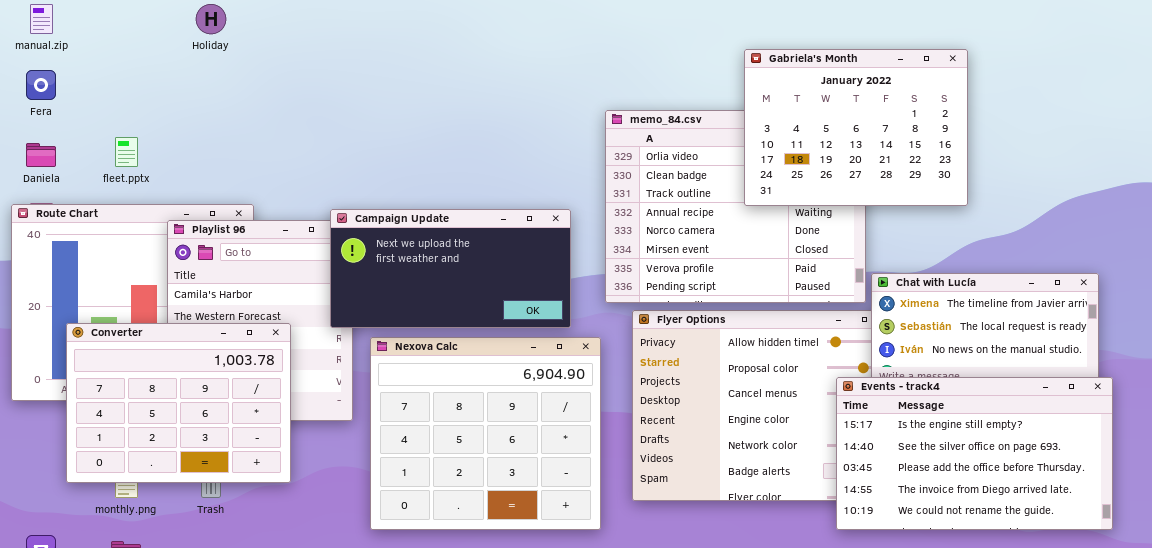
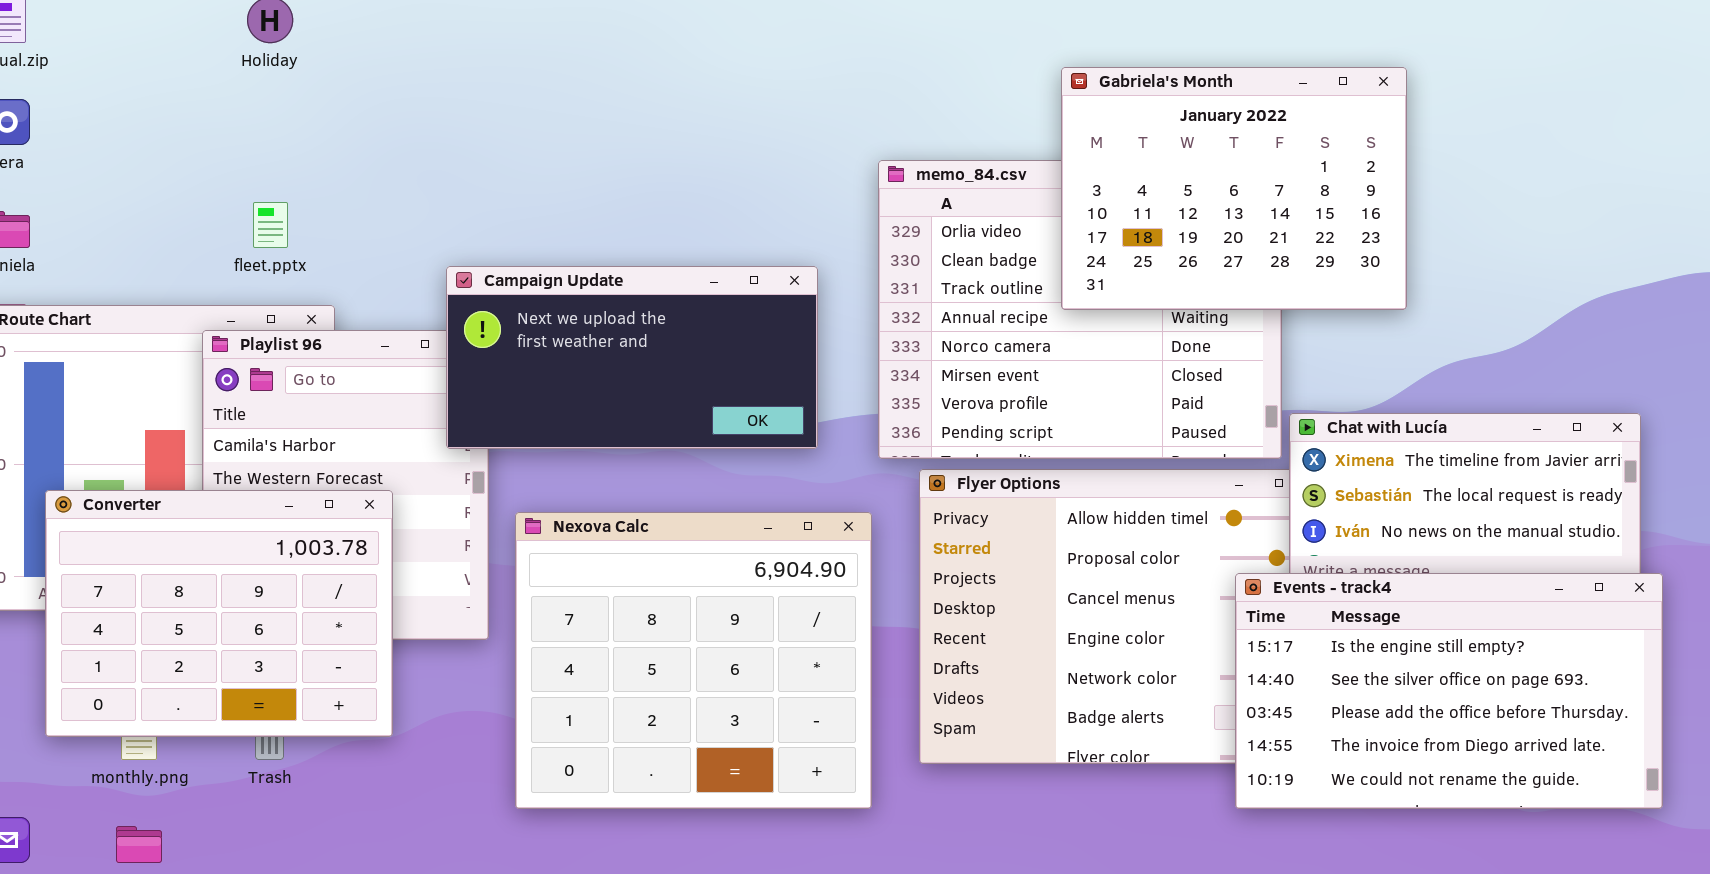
Gabriela's Month: [744,49,968,206] -> [1061,67,1407,310], moved
fleet.pptx: [115,137,138,167] -> [253,202,288,248], moved
Campaign Update: [330,209,571,328] -> [446,266,818,449], moved

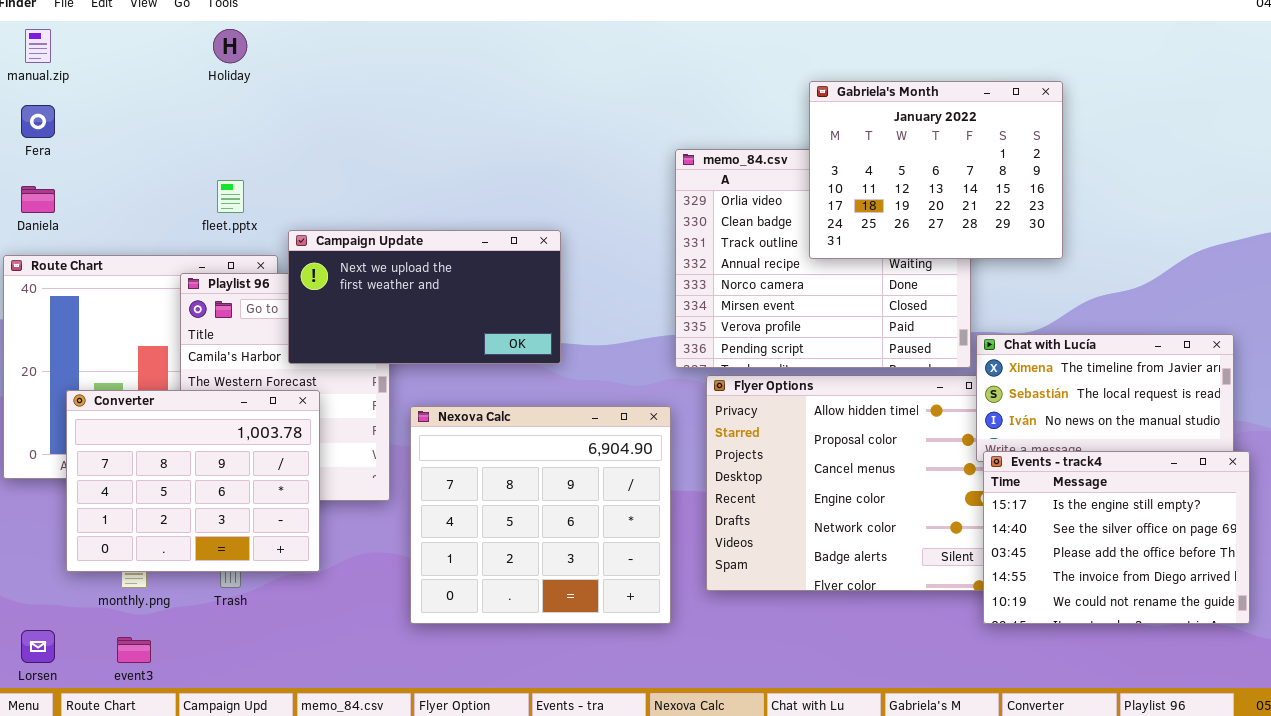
Campaign Update: [446,266,818,449] -> [288,230,561,364], moved
Events - track4: [1235,573,1663,809] -> [983,451,1250,624], resized

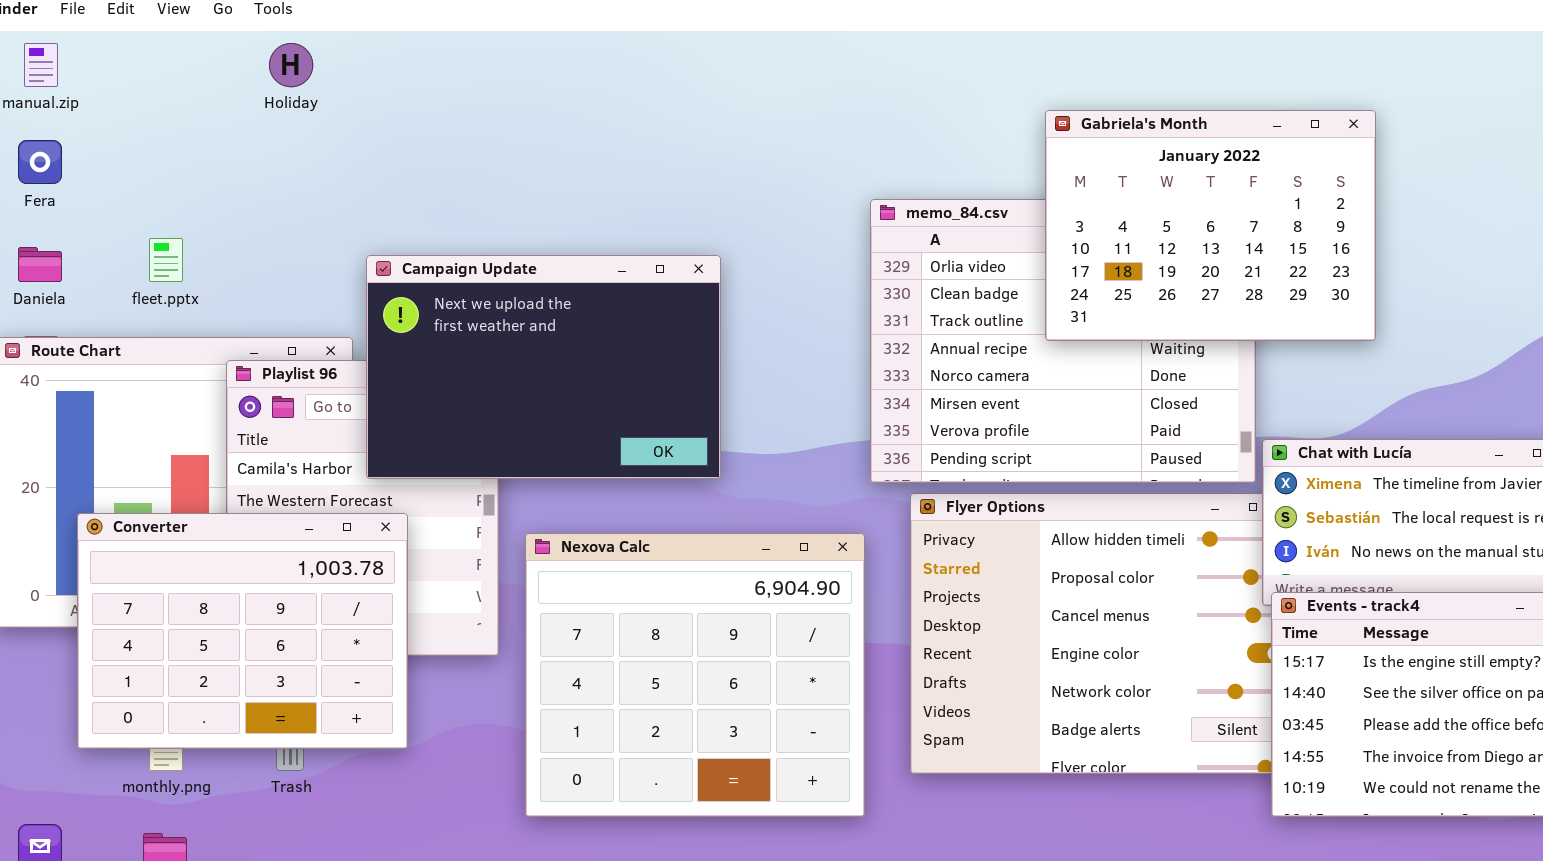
fleet.pptx: [217,180,244,213] -> [149,238,183,282], moved
Campaign Update: [288,230,561,364] -> [366,255,721,479], resized

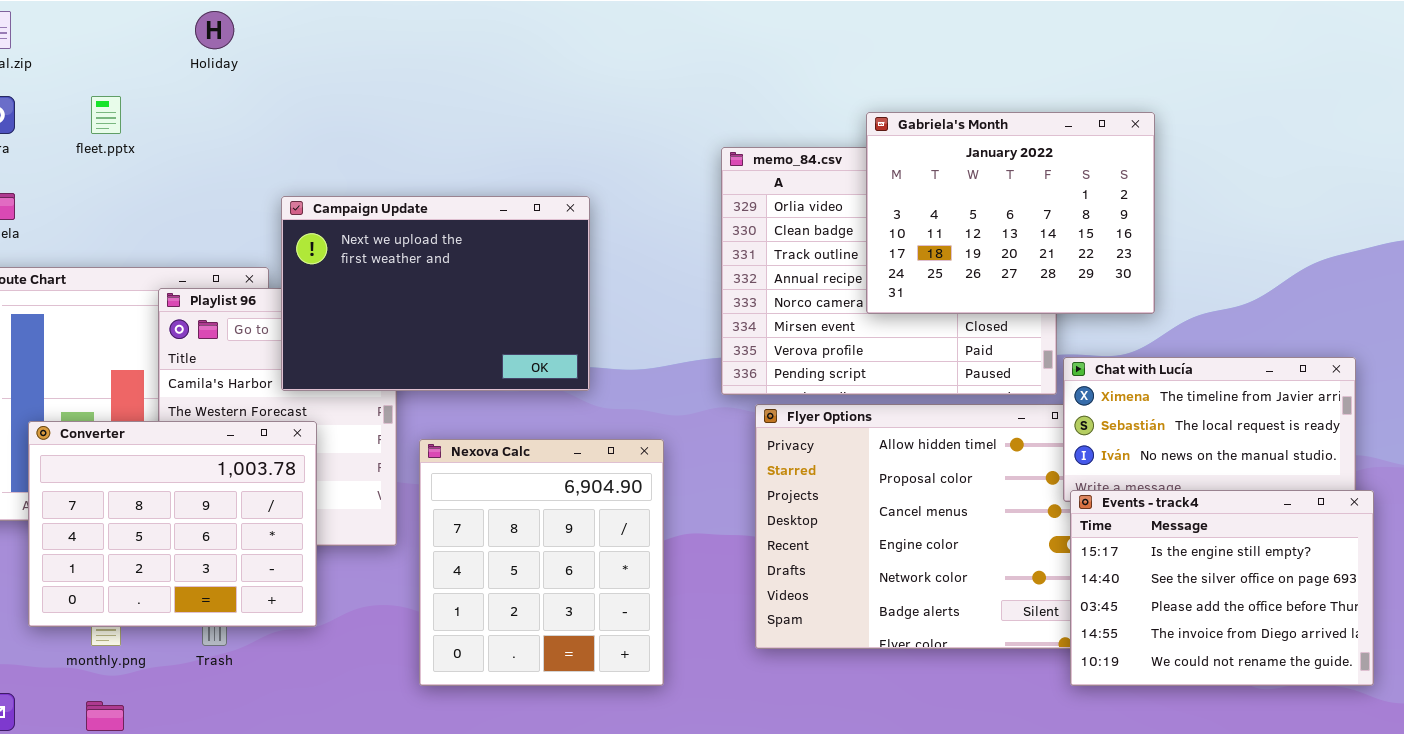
Gabriela's Month: [1045,110,1376,341] -> [866,112,1155,314], moved
fleet.pptx: [149,238,183,282] -> [91,96,121,134], moved
Nexova Calc: [525,533,865,817] -> [419,439,664,686], resized

